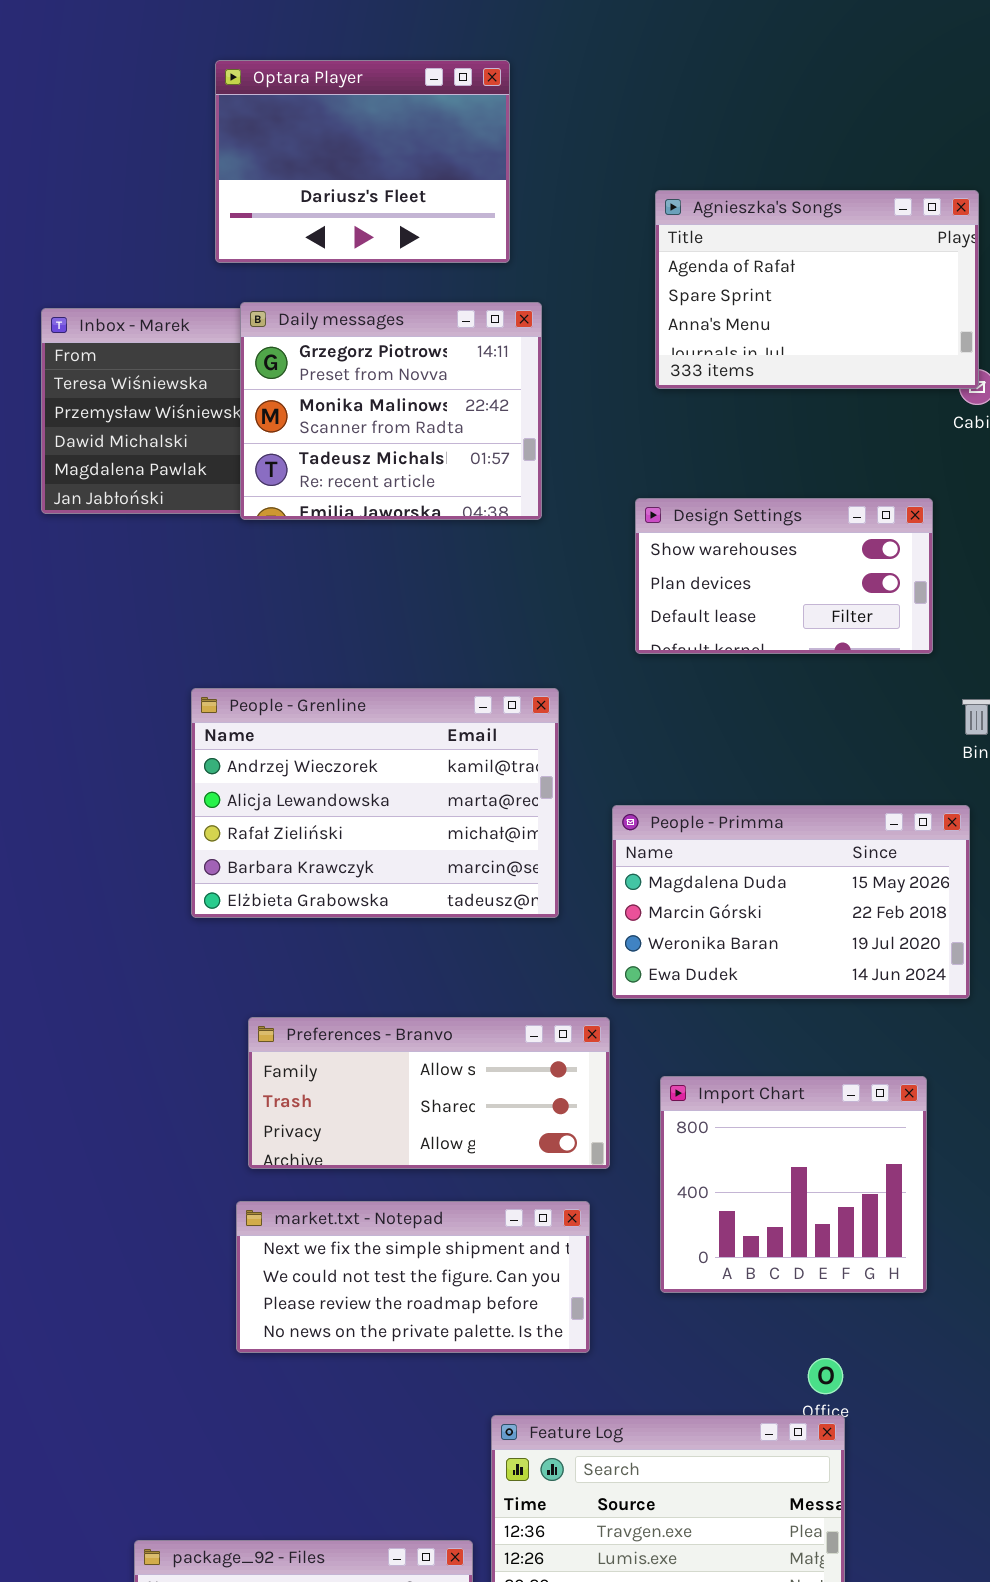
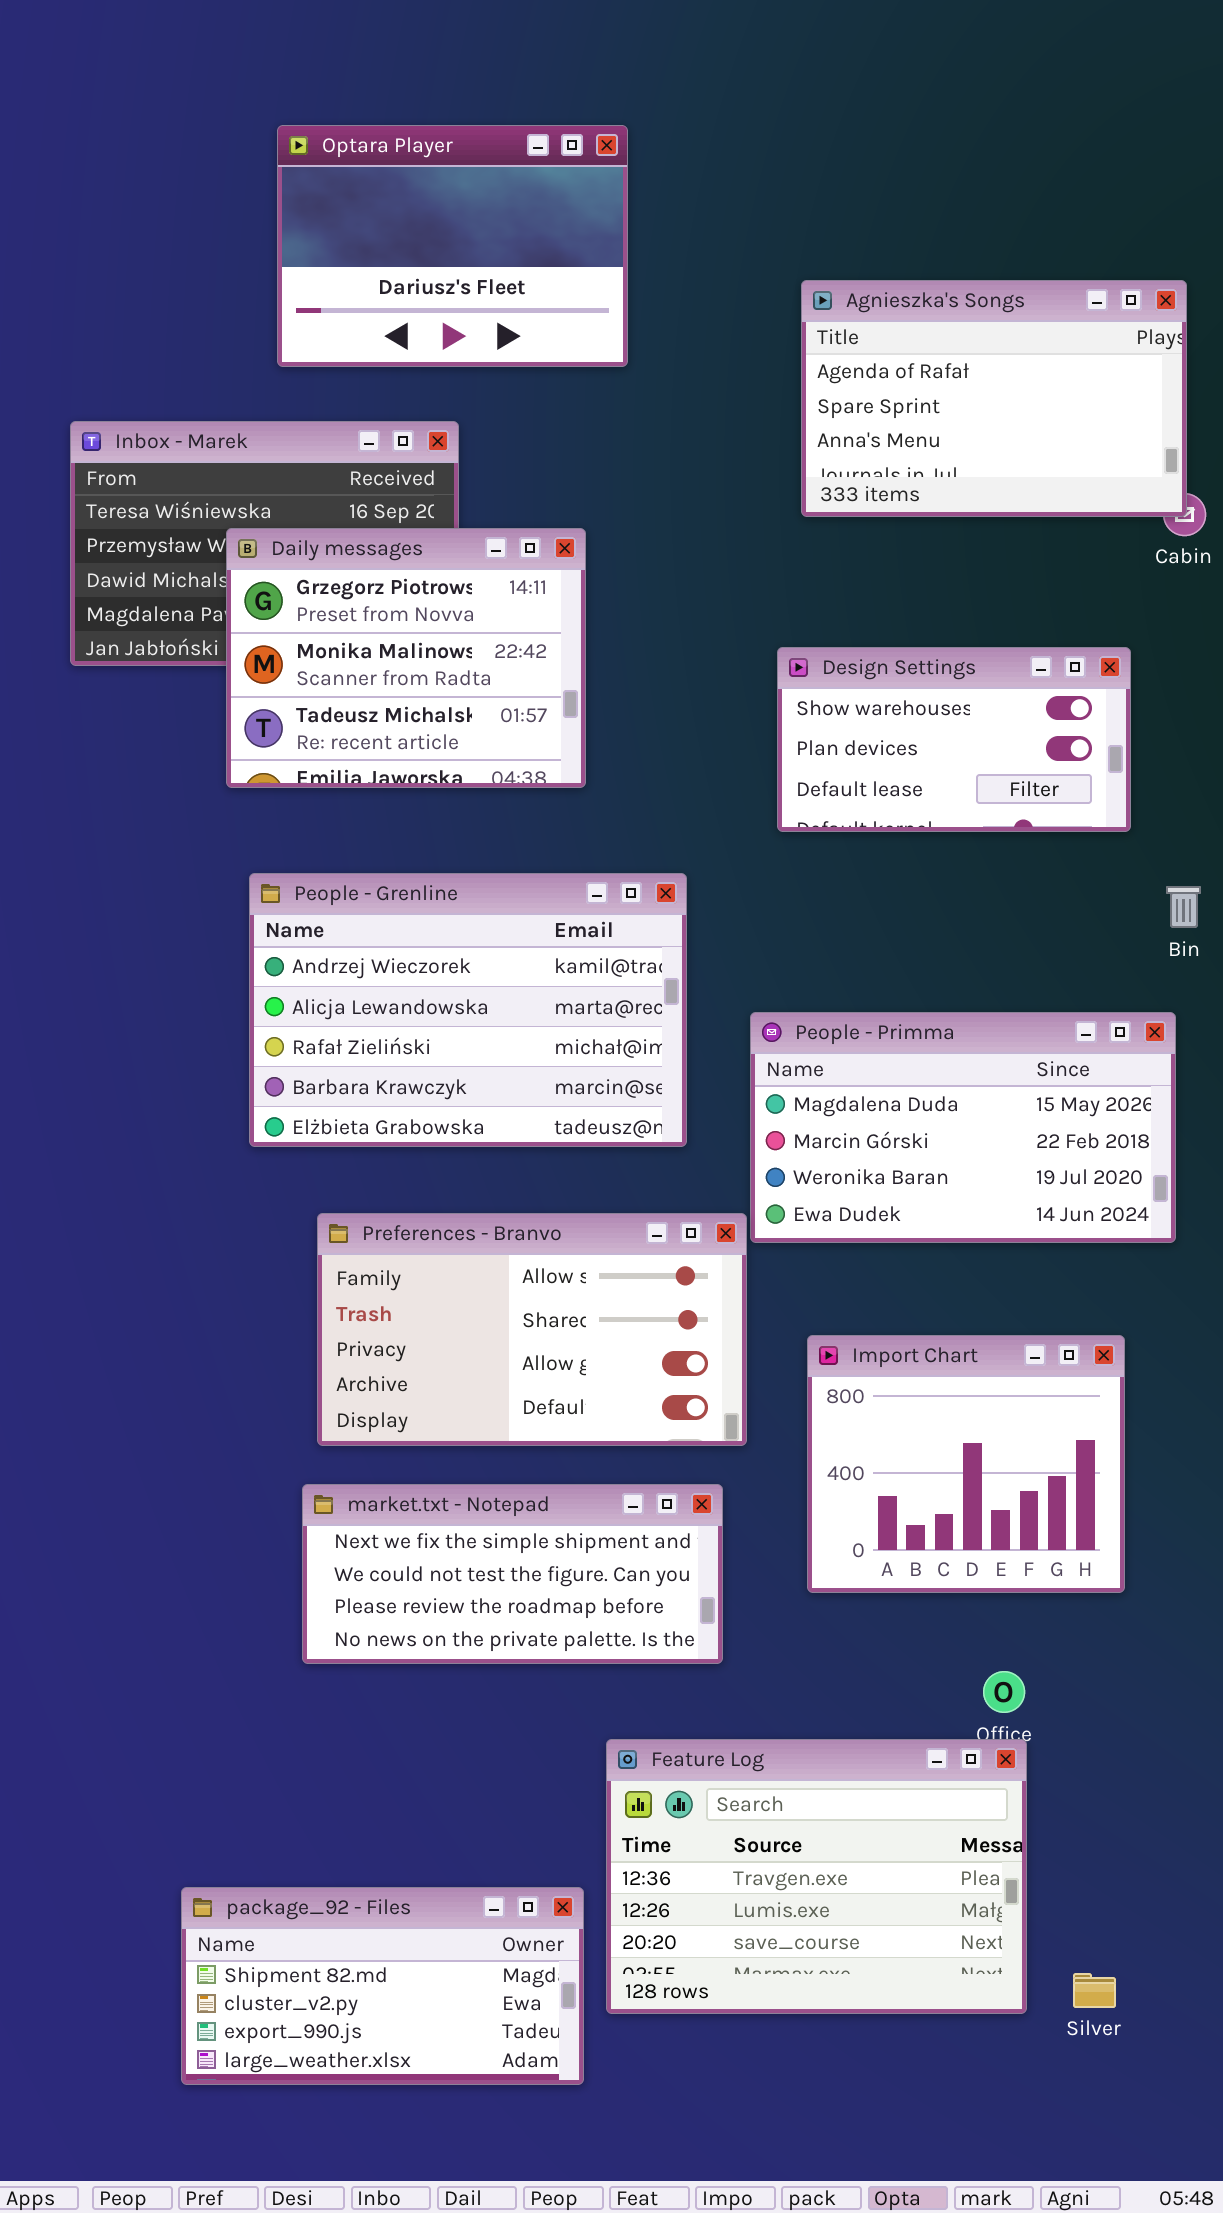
Daily messages: [240,302,542,520] -> [226,528,586,788], moved
Preferences - Branvo: [248,1017,610,1169] -> [317,1213,747,1446], resized

